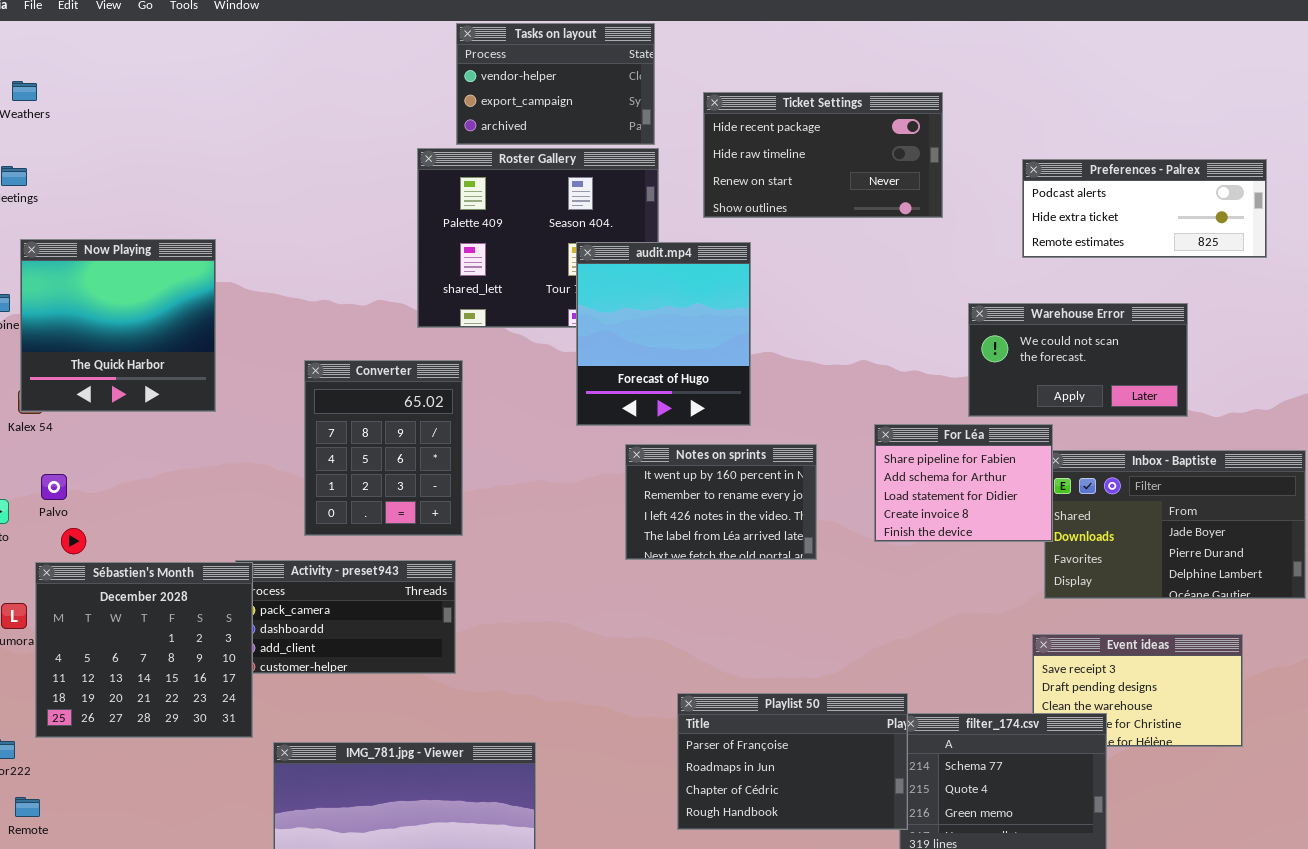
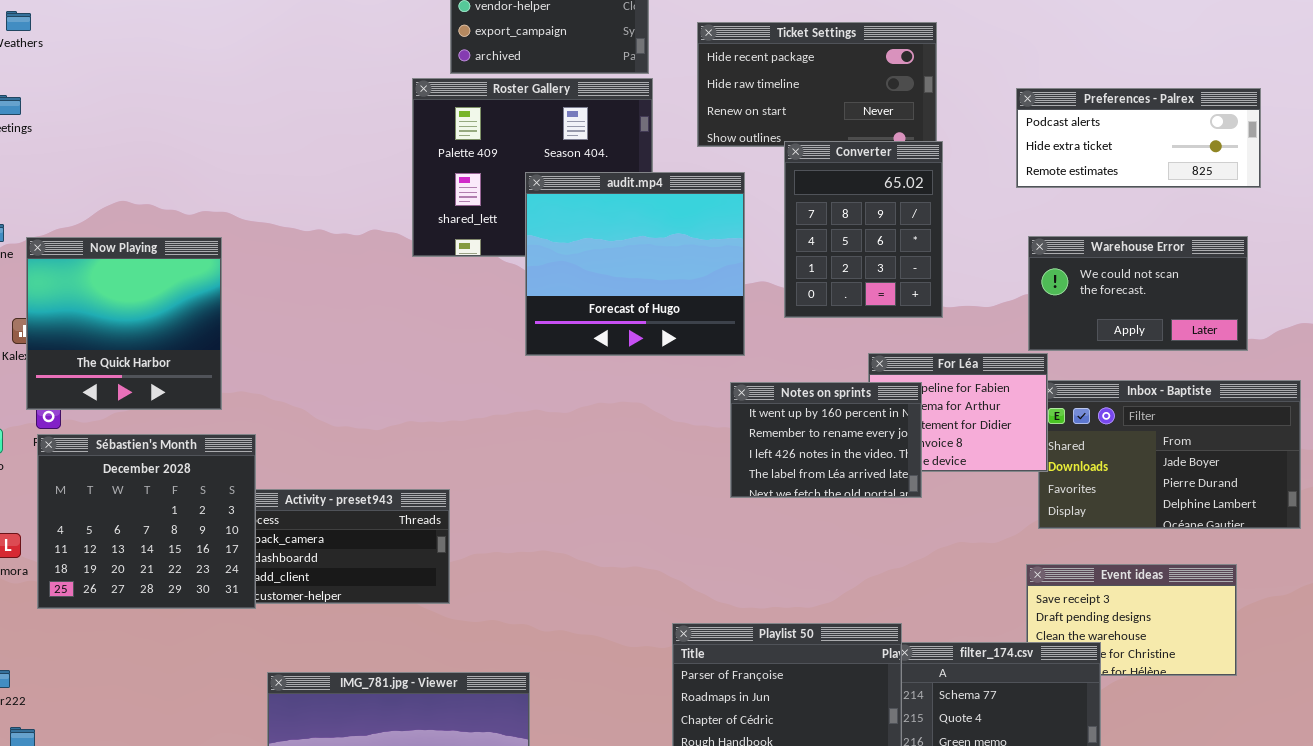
Now Playing: [20,239,216,412] -> [26,237,222,410], moved
audit.mp4: [576,242,751,426] -> [525,172,745,356], resized
Warehouse Error: [968,303,1188,417] -> [1028,236,1248,351], moved
Converter: [304,360,463,536] -> [784,141,943,318], moved
Notes on sprints: [625,444,817,560] -> [730,382,922,498], moved
Sébastien's Month: [35,562,253,738] -> [37,434,256,609], moved

